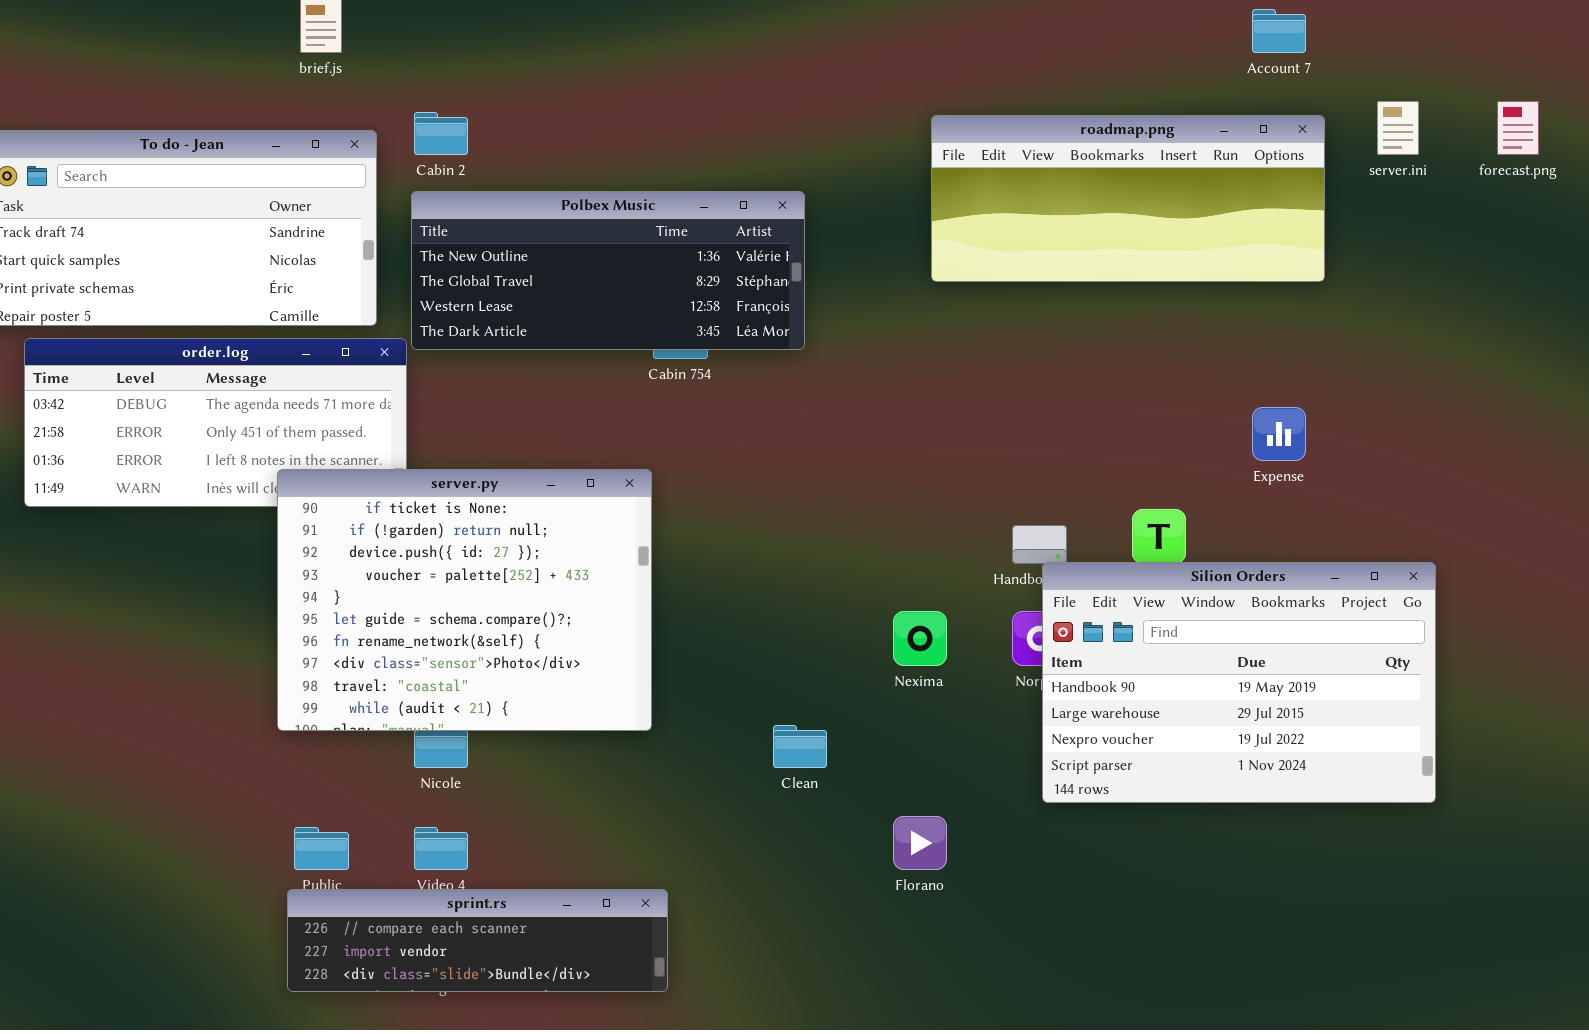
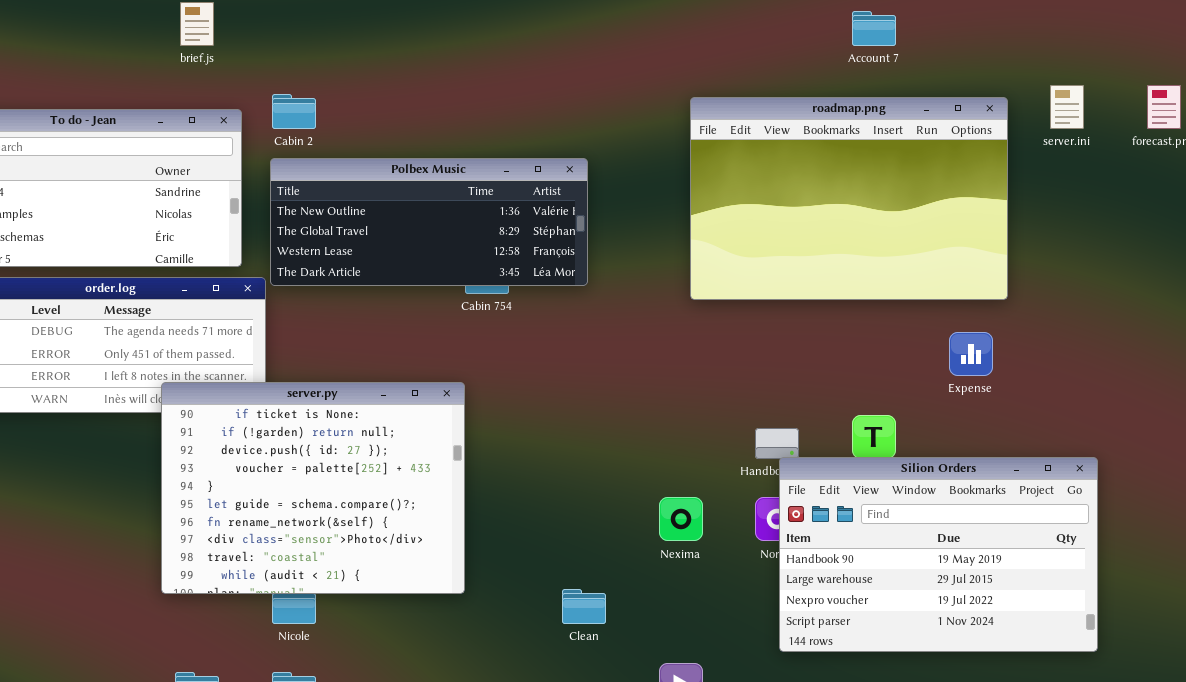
Account 7: [1252,9,1306,53] -> [852,11,896,46], moved
roadmap.png: [931,115,1325,282] -> [690,97,1008,300], resized

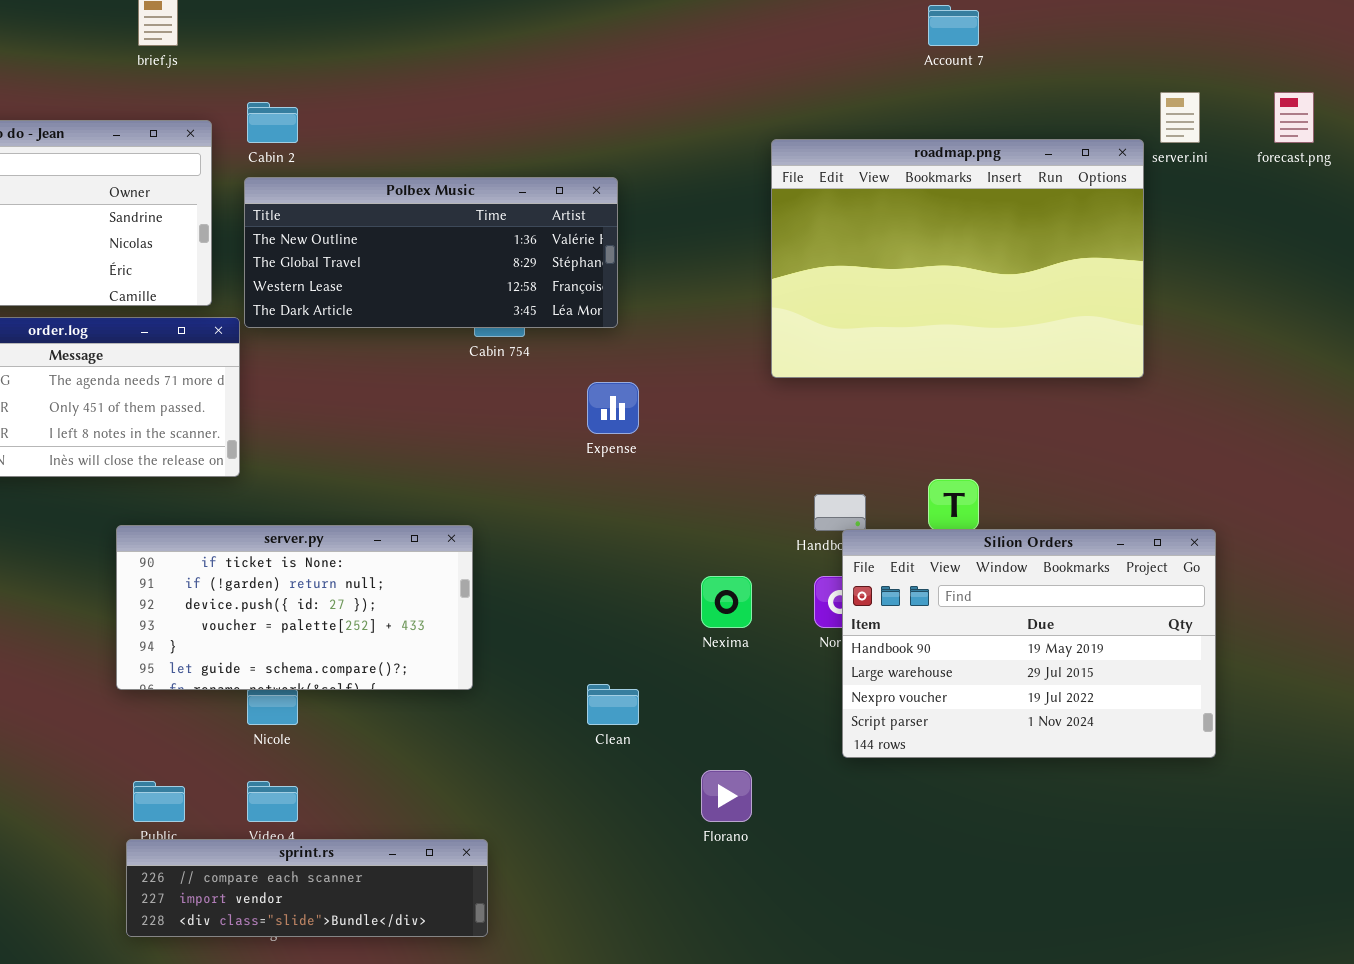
roadmap.png: [690,97,1008,300] -> [771,139,1144,378], moved
Expense: [949,332,993,376] -> [587,382,639,434], moved
server.py: [161,382,465,594] -> [116,525,473,690], resized

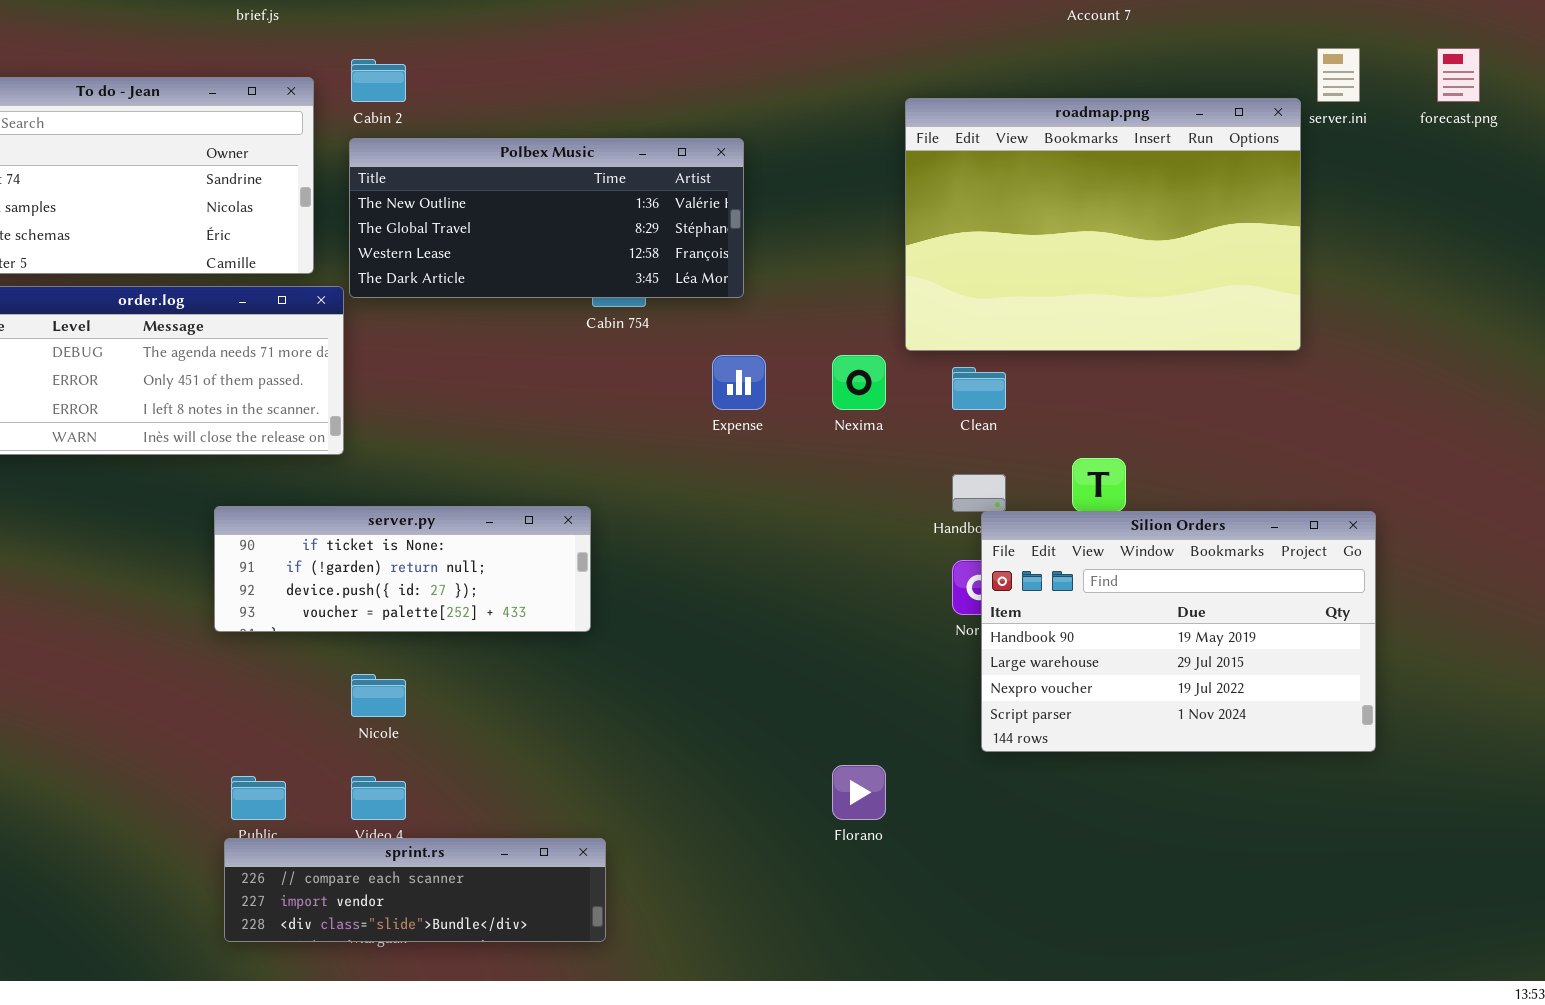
server.py: [116,525,473,690] -> [214,506,591,632], resized
Nexima: [701,576,752,628] -> [832,355,886,410], moved
Clean: [587,684,639,725] -> [952,367,1006,410], moved

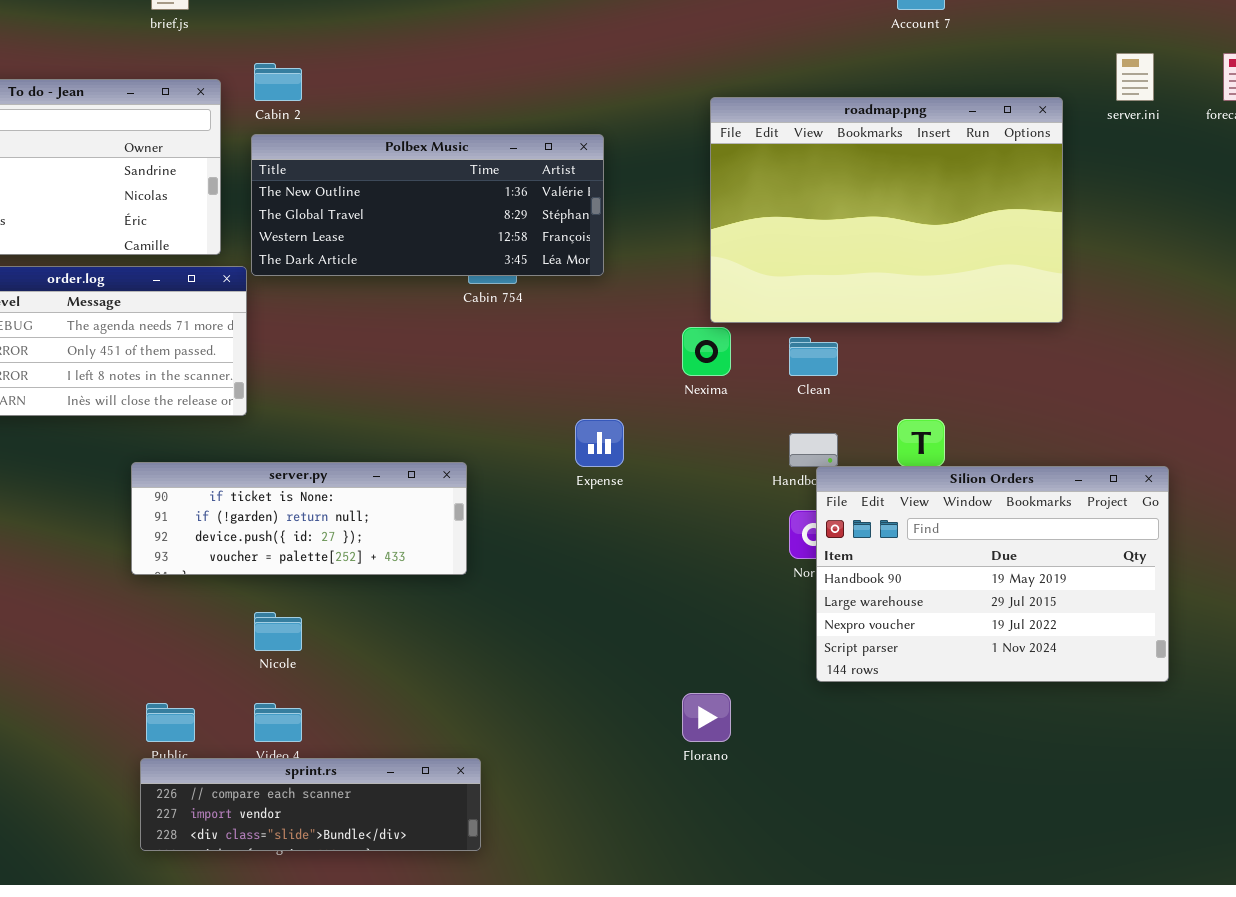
roadmap.png: [905,98,1301,351] -> [710,97,1063,323], moved
Expense: [712,355,766,410] -> [575,419,624,467], moved

